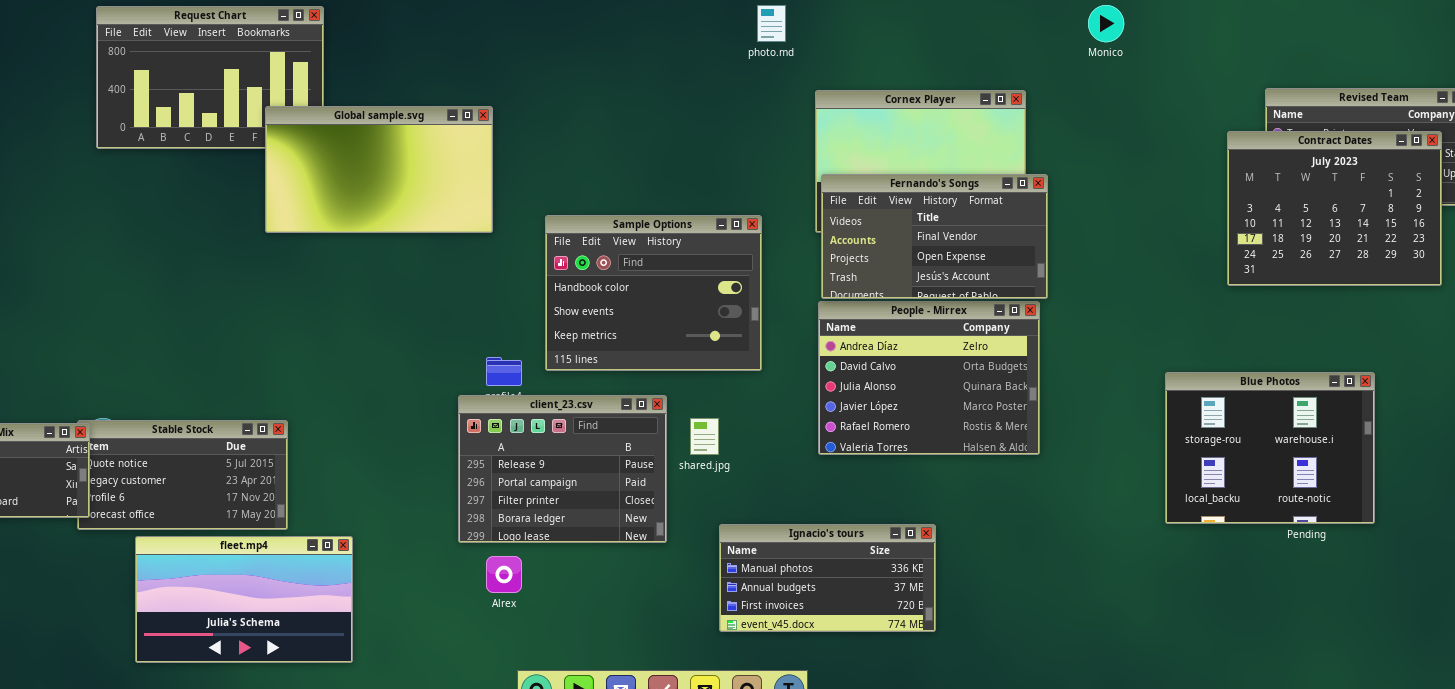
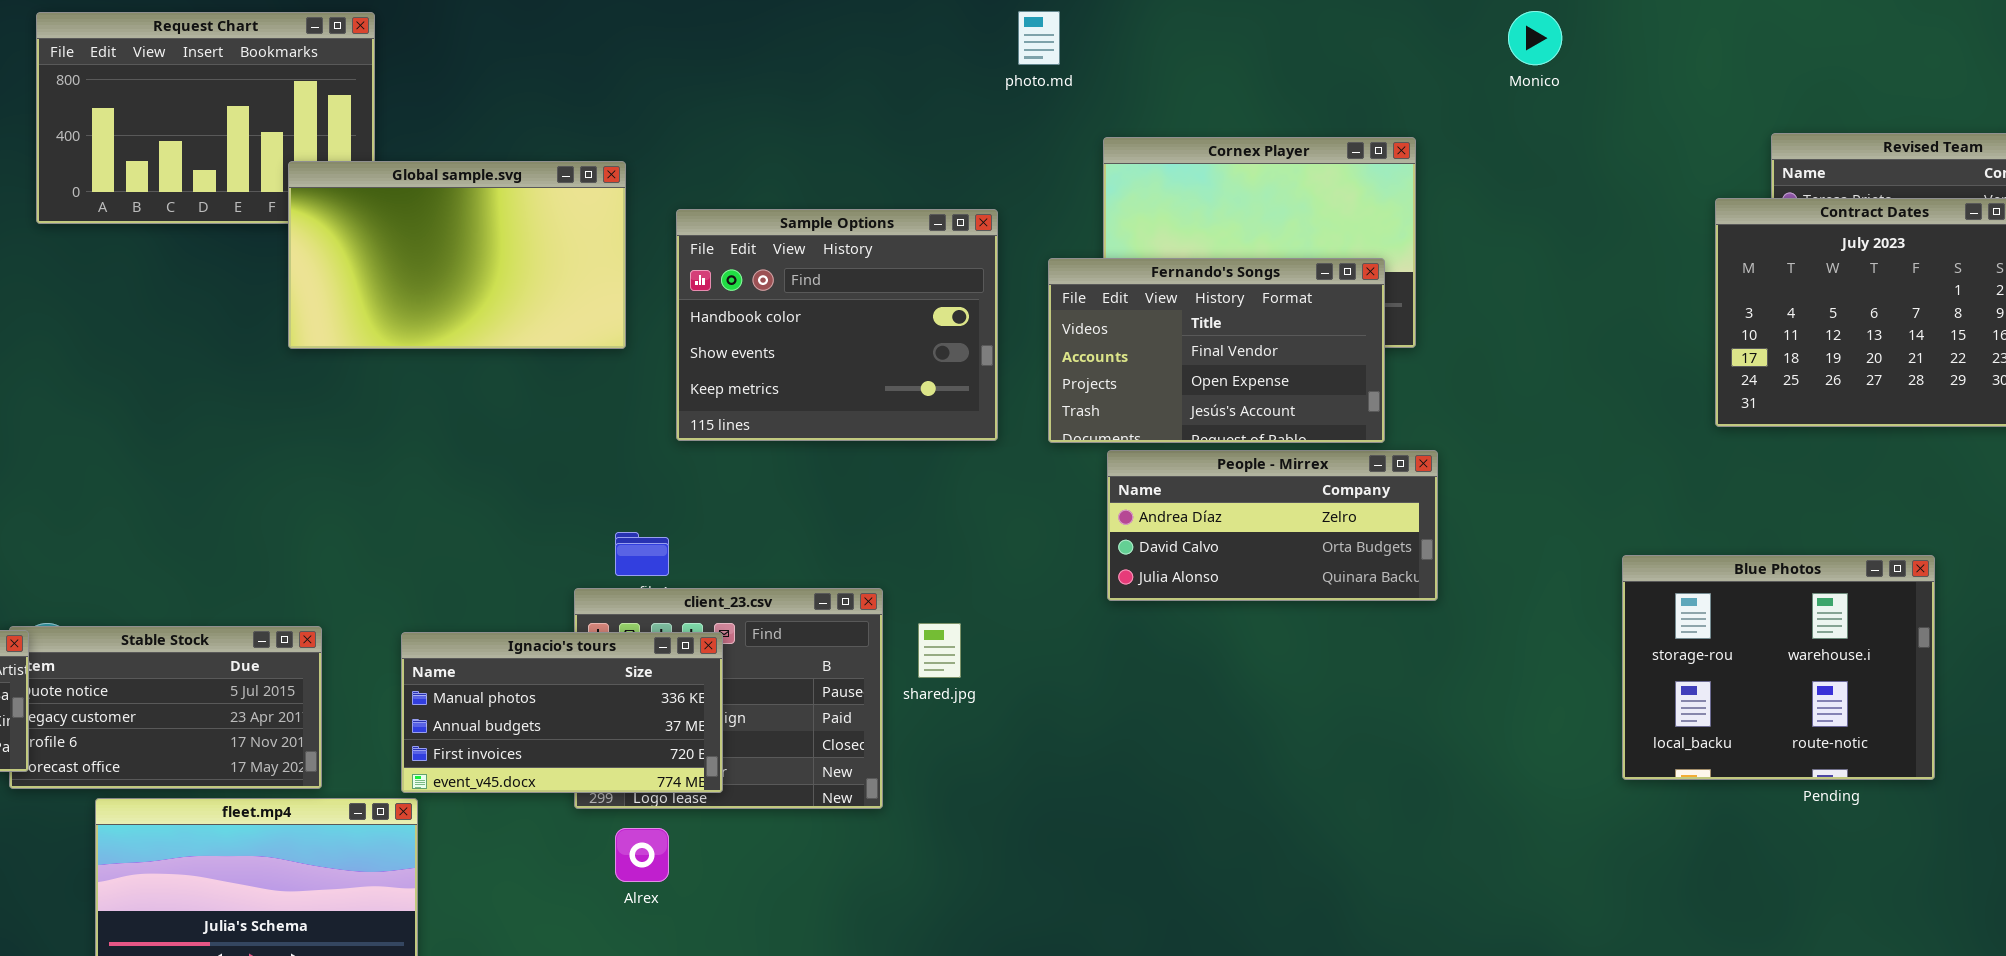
Fernando's Songs: [821,174,1048,299] -> [1048,258,1385,443], moved
Sample Options: [545,215,762,371] -> [676,209,998,441], moved
People - Mirrex: [818,301,1040,455] -> [1107,450,1438,601], resized
Ignacio's tours: [719,524,936,632] -> [401,632,723,793], moved

